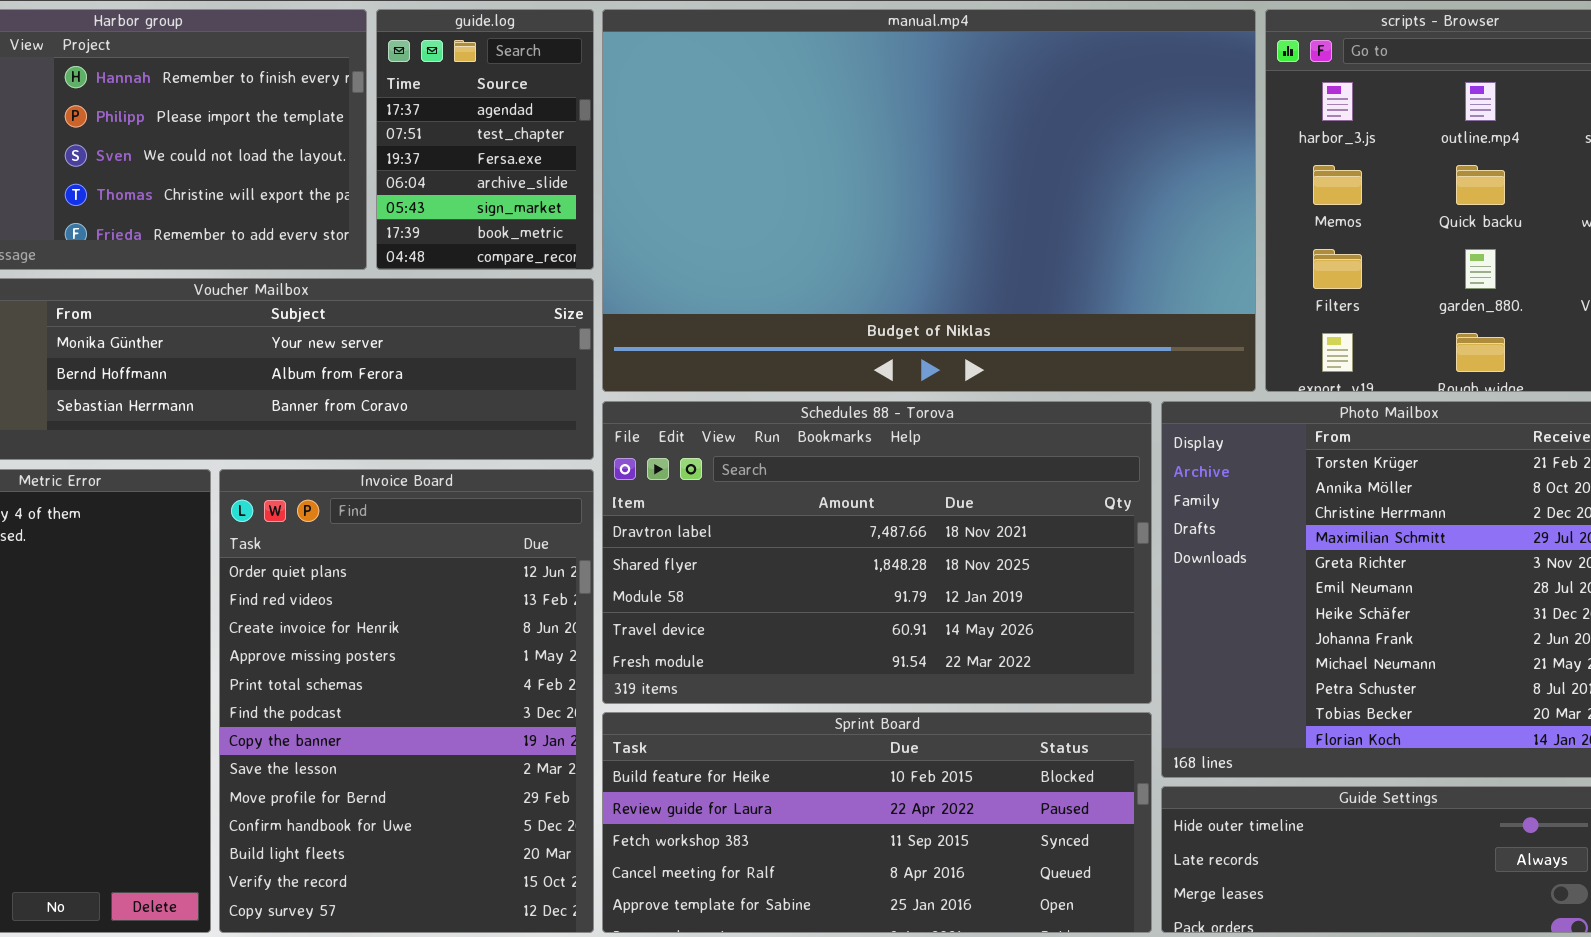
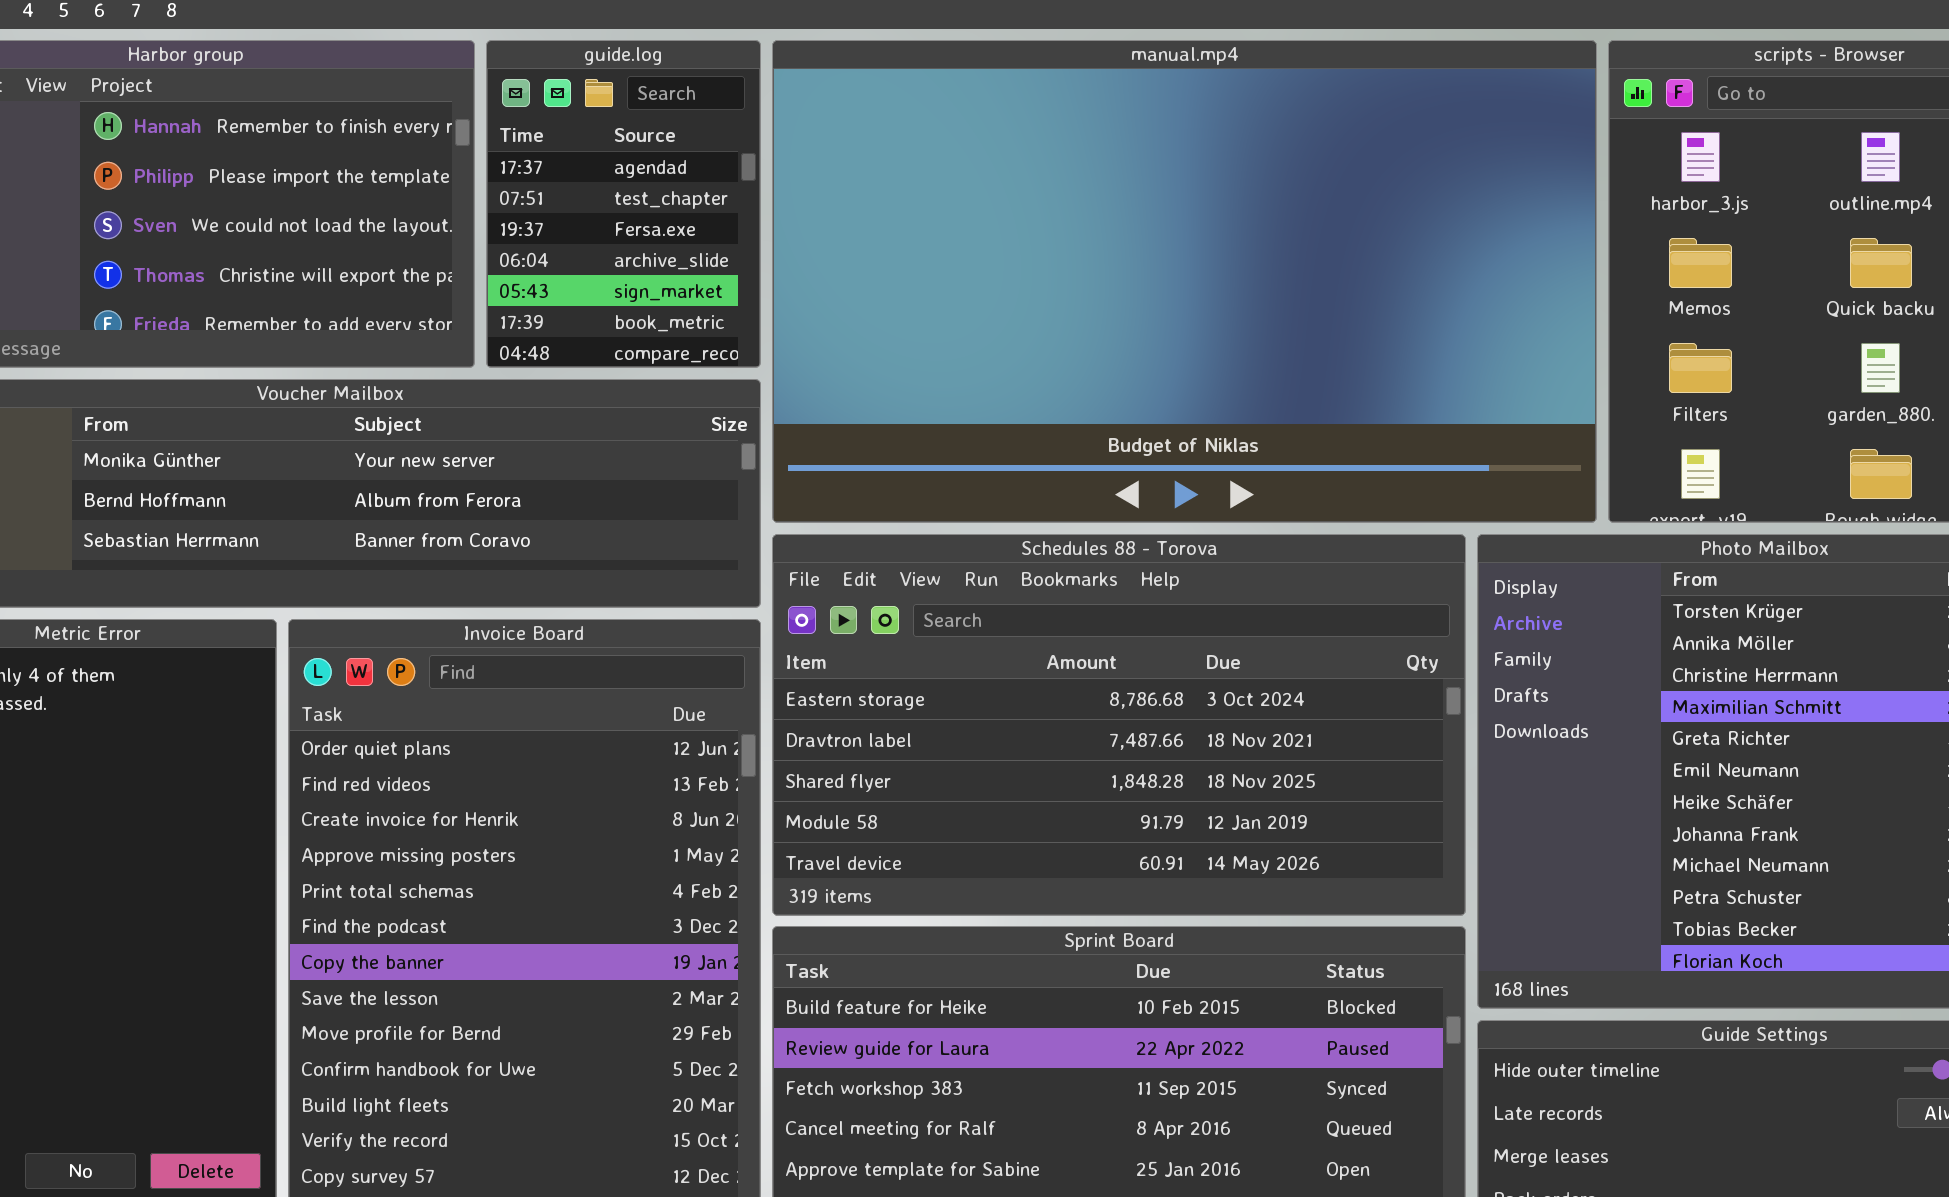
Schedules 88 - Torova: [602,401,1152,704] -> [772,534,1466,916], scrolled up 1 row

